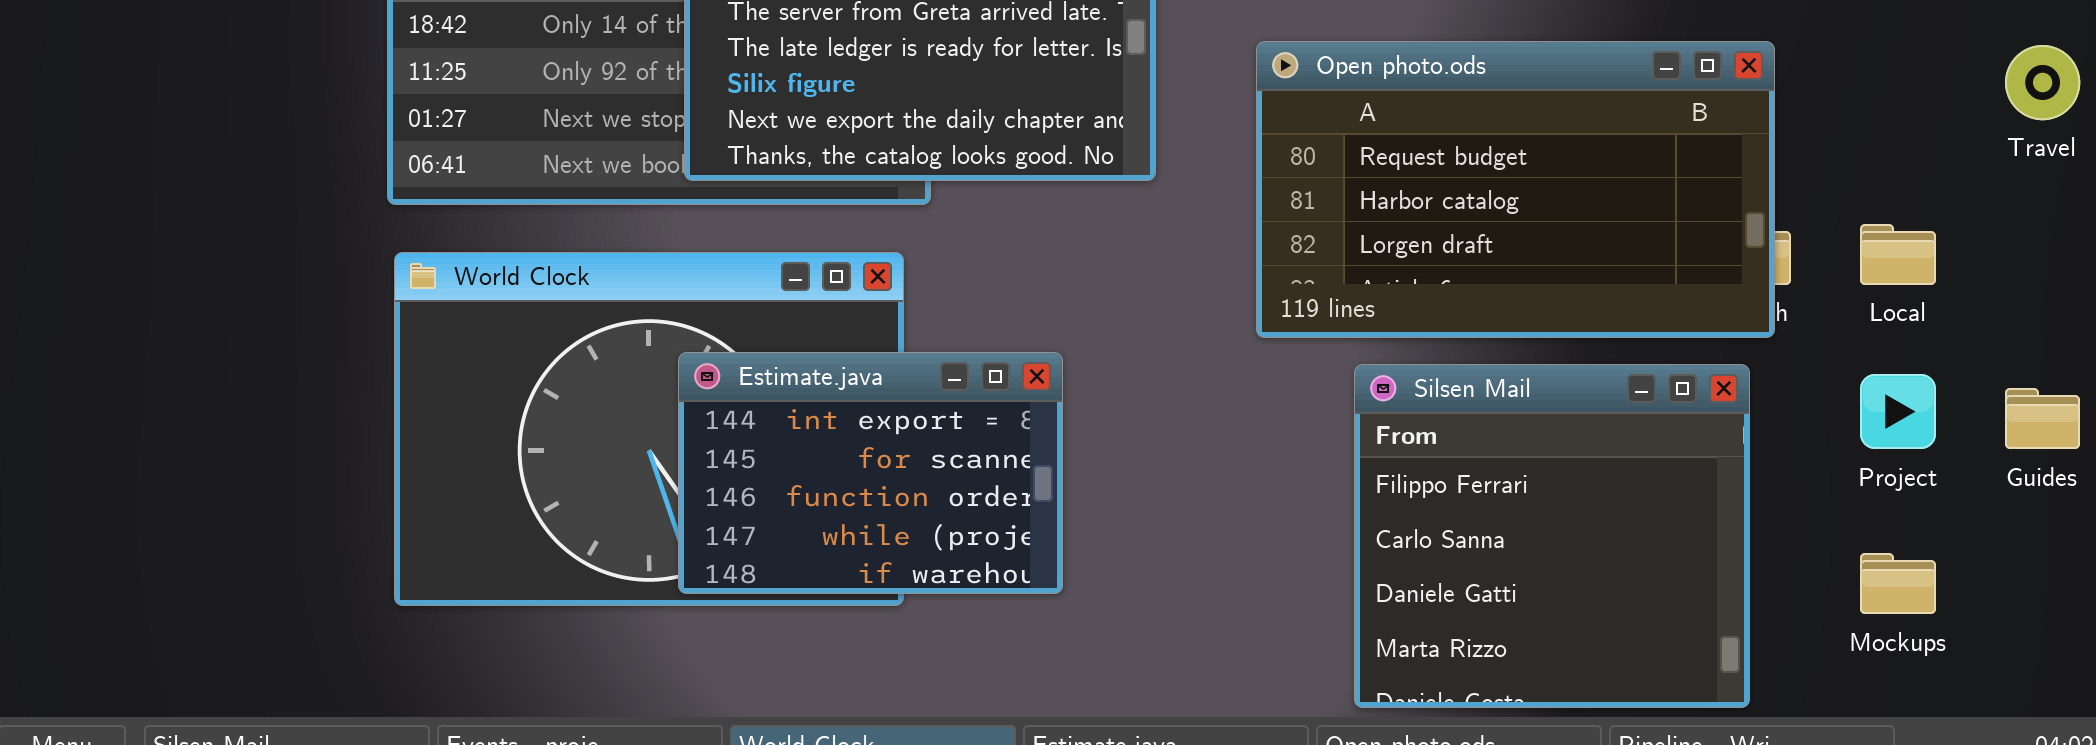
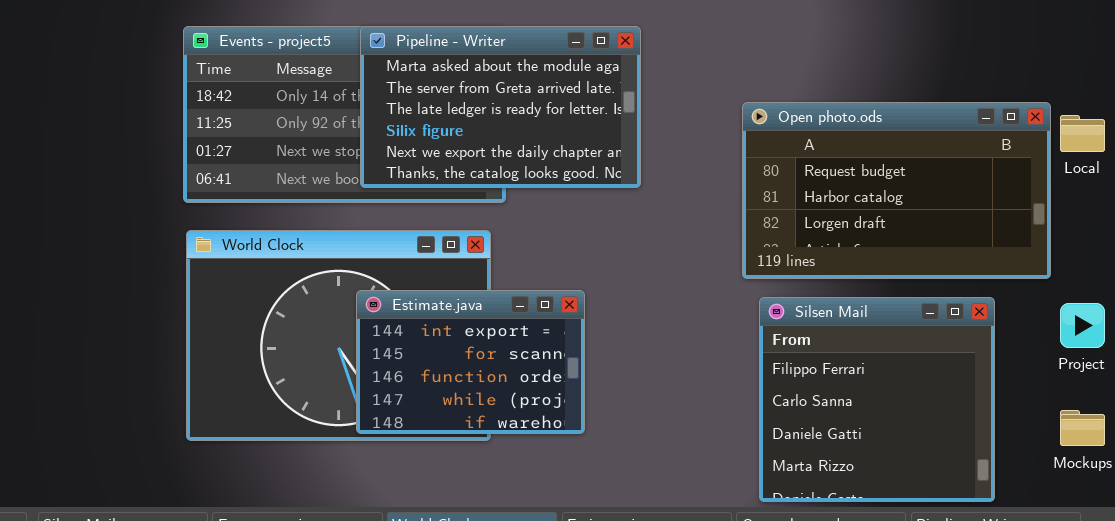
Open photo.ods: [1256,41,1775,338] -> [742,102,1051,279], moved
Local: [1860,224,1936,285] -> [1060,115,1105,152], moved

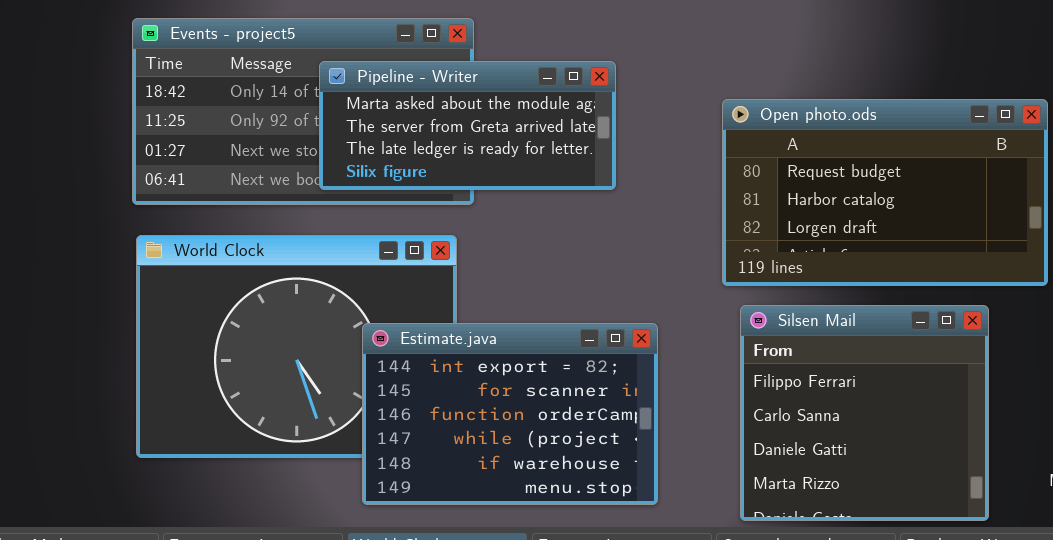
Pipeline - Writer: [360,26,641,188] -> [319,61,616,190], resized
Estimate.java: [356,290,585,434] -> [362,323,658,505], moved, resized

